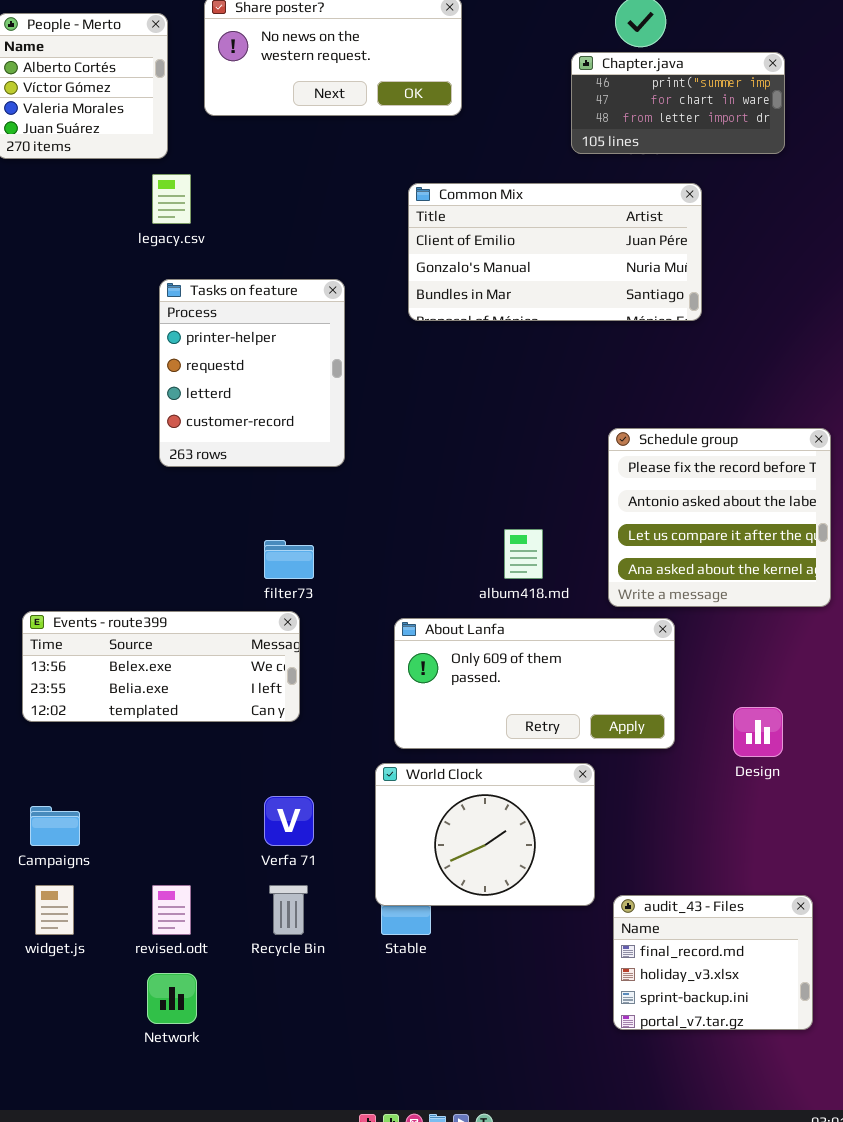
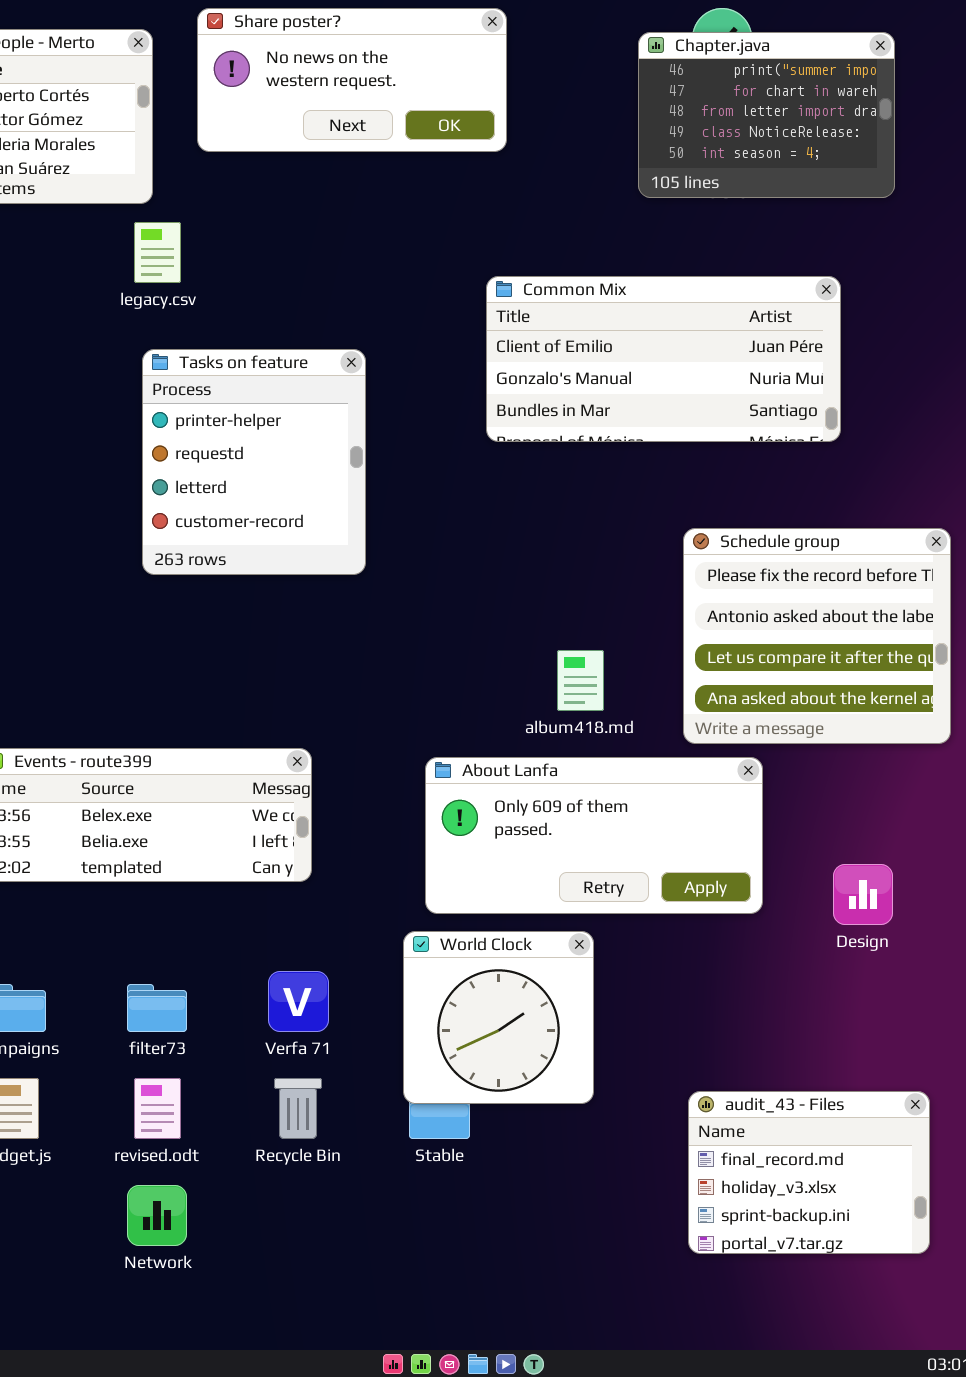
Chapter.java: [571,52,785,154] -> [638,32,895,198], resized
Common Mix: [408,183,702,321] -> [486,276,841,442], moved
filter73: [264,540,314,579] -> [127,984,187,1032], moved
World Clock: [375,763,595,906] -> [403,931,594,1104], resized

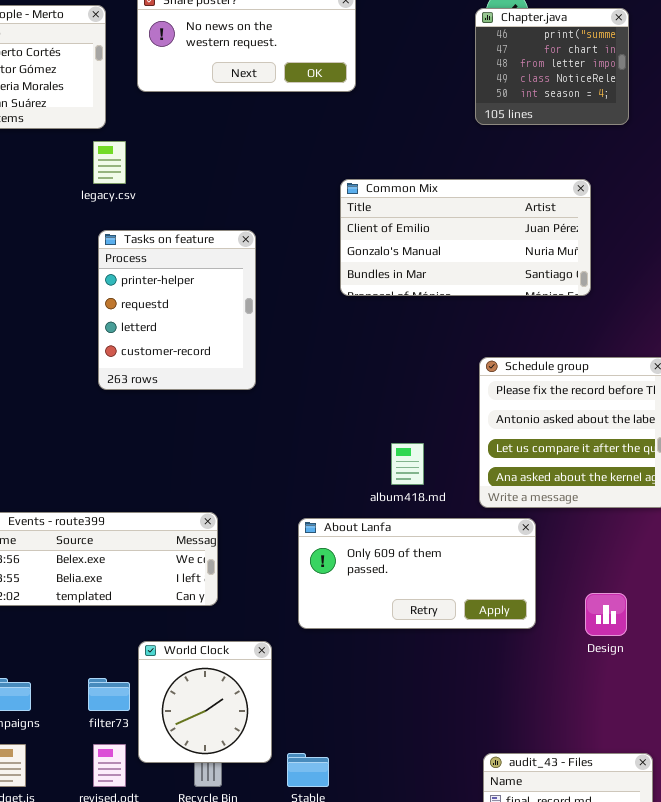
Chapter.java: [638,32,895,198] -> [475,8,629,125], resized
World Clock: [403,931,594,1104] -> [138,641,272,763], moved

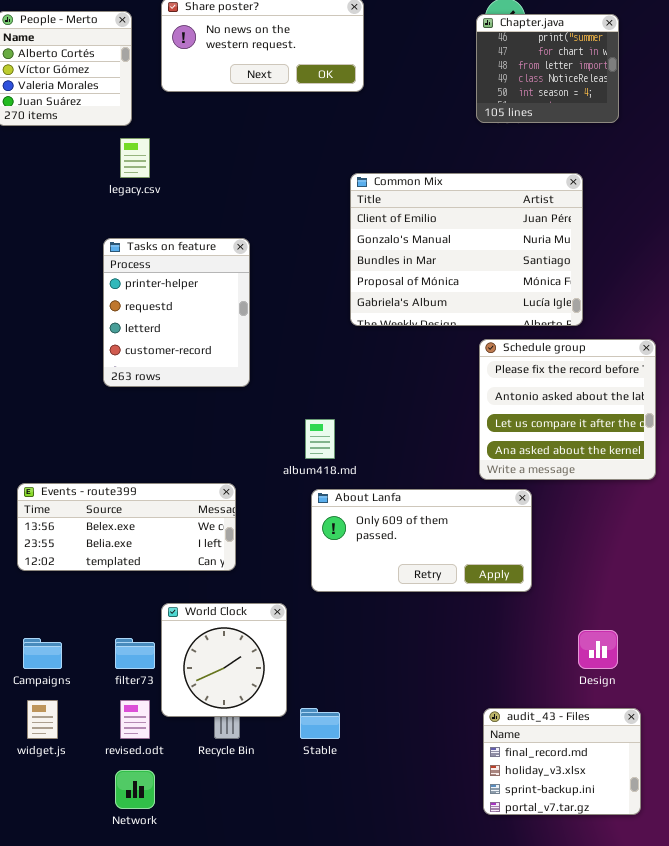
Common Mix: [340,179,591,296] -> [350,173,583,326], resized
Tasks on feature: [98,230,256,390] -> [103,238,250,387], moved
album418.md: [391,443,424,485] -> [305,419,335,459], moved
Design: [585,593,627,636] -> [578,630,618,669], moved

